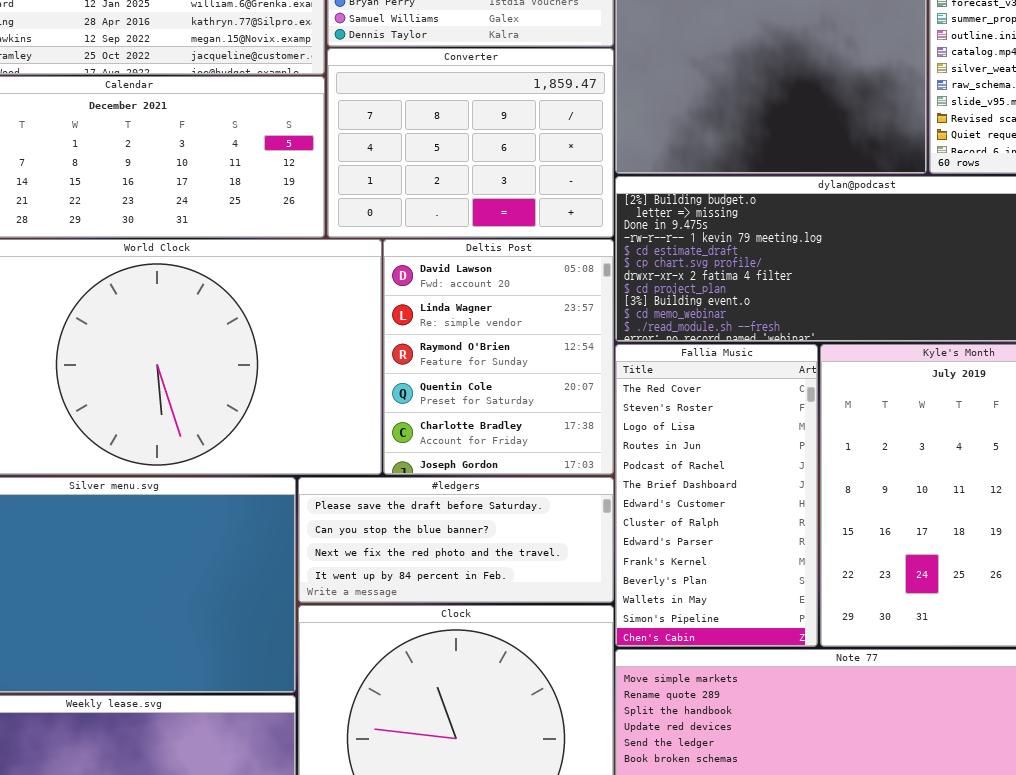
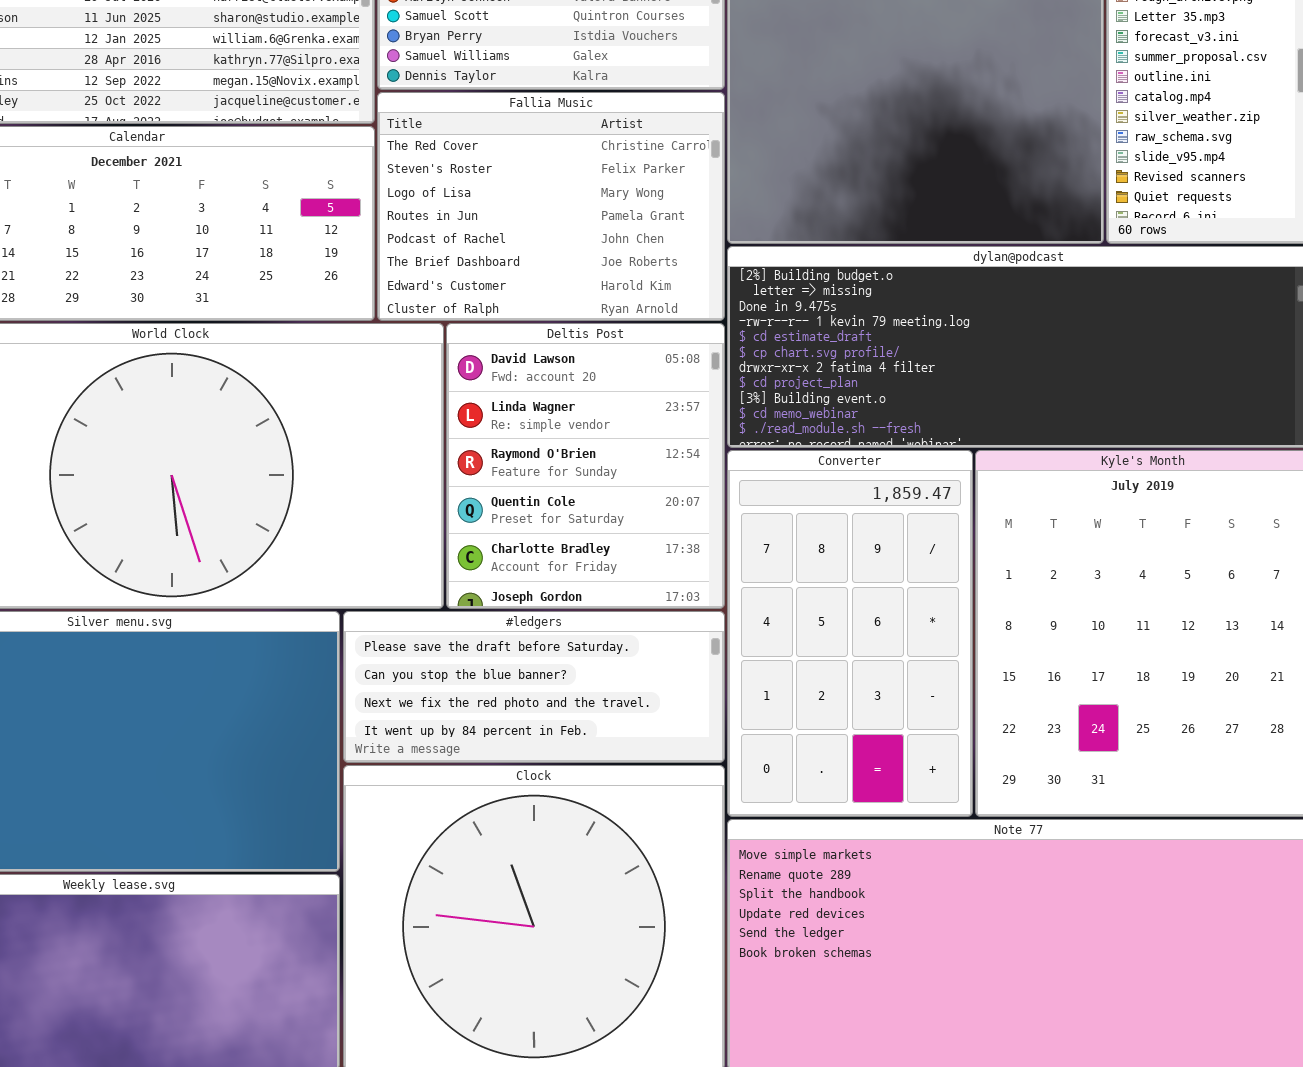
Converter: [327,48,614,238] -> [727,450,973,817], moved, resized
Fallia Music: [615,344,818,647] -> [377,92,725,321], moved, resized

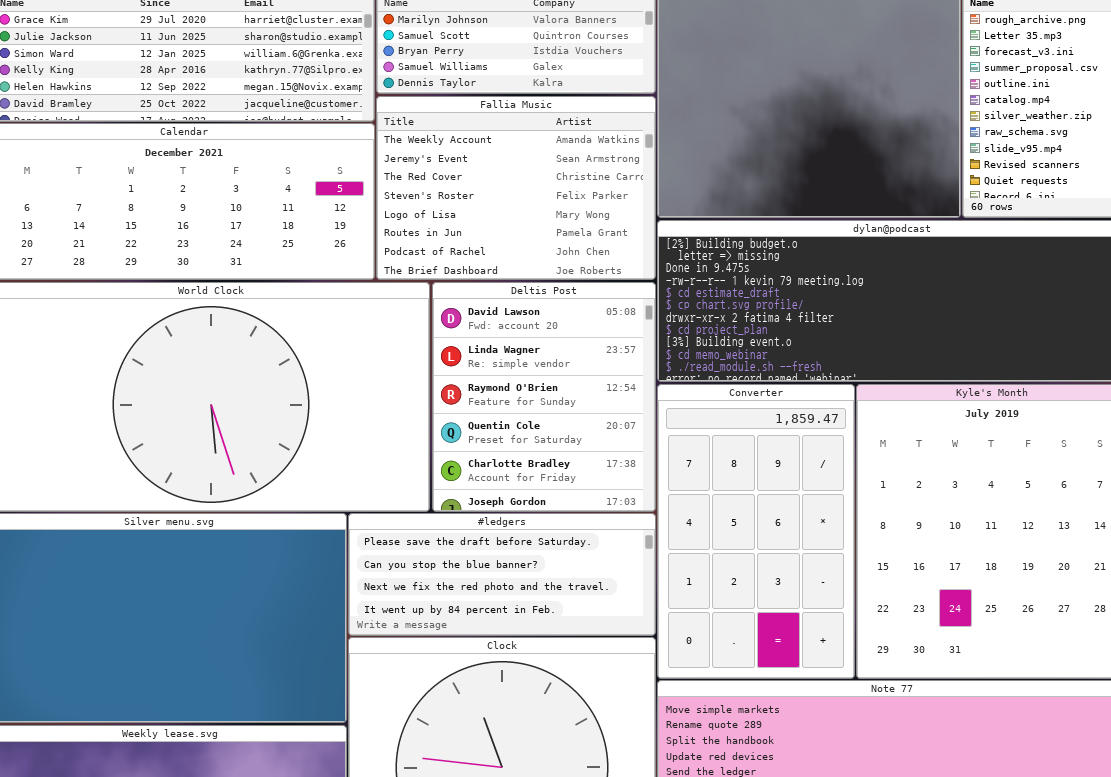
Fallia Music: [377,92,725,321] -> [376,96,656,280], scrolled up 2 rows

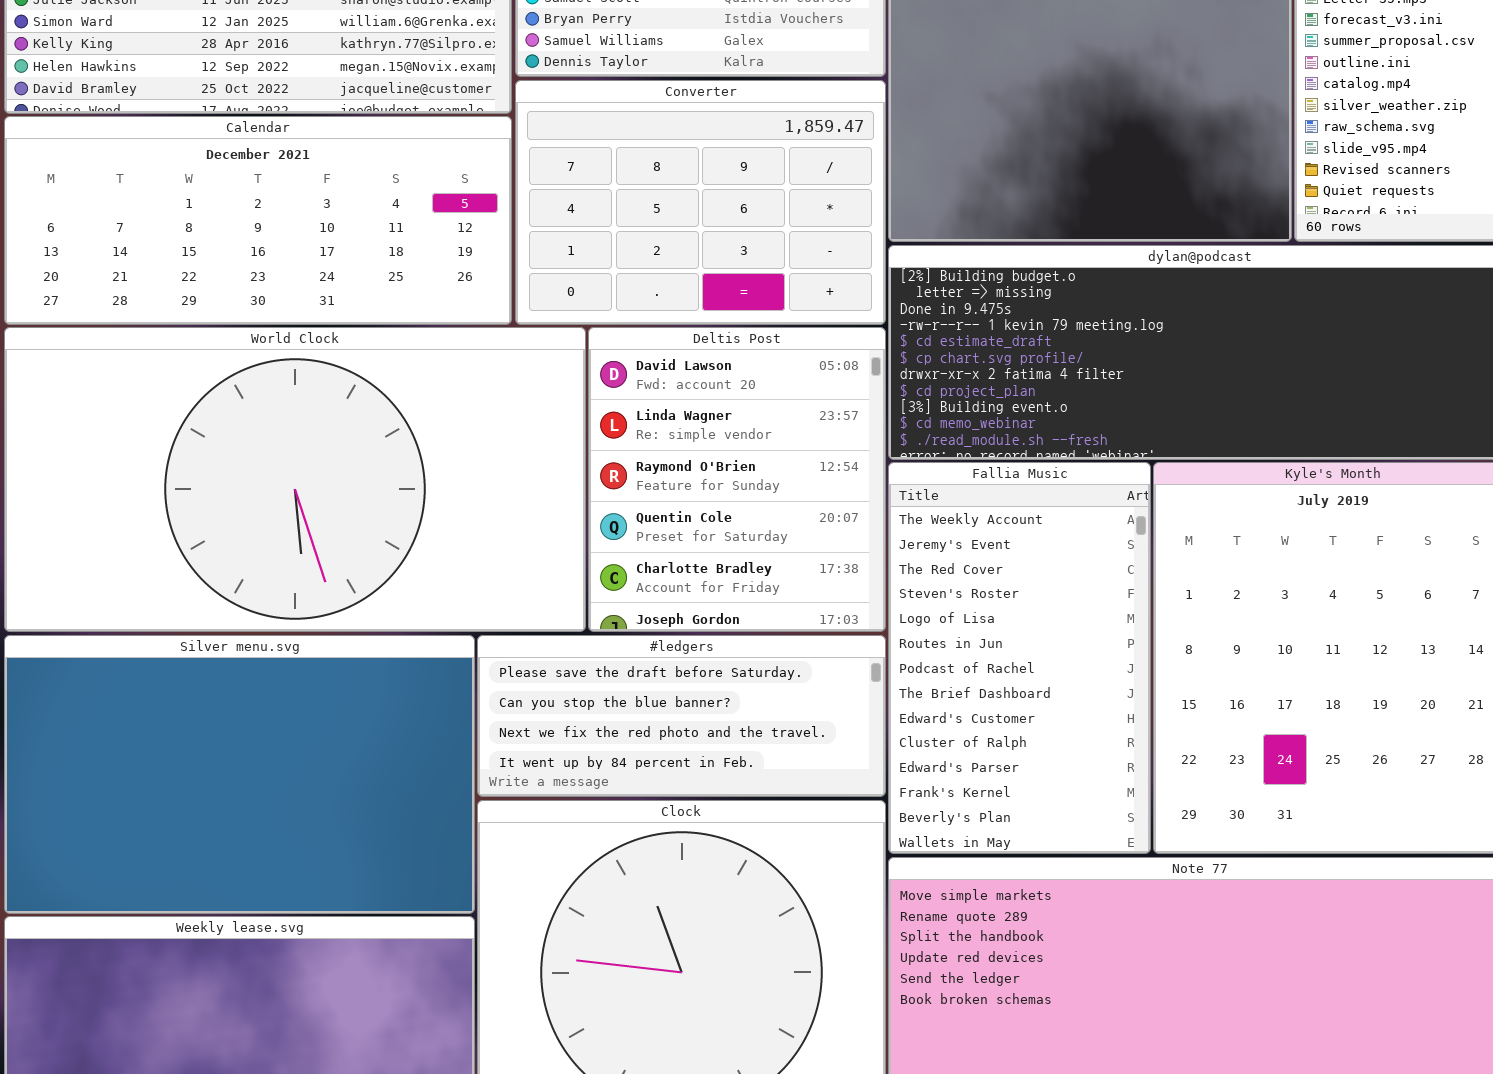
Fallia Music: [376,96,656,280] -> [888,462,1151,854], moved, resized
Converter: [657,384,855,679] -> [515,80,886,325], moved, resized

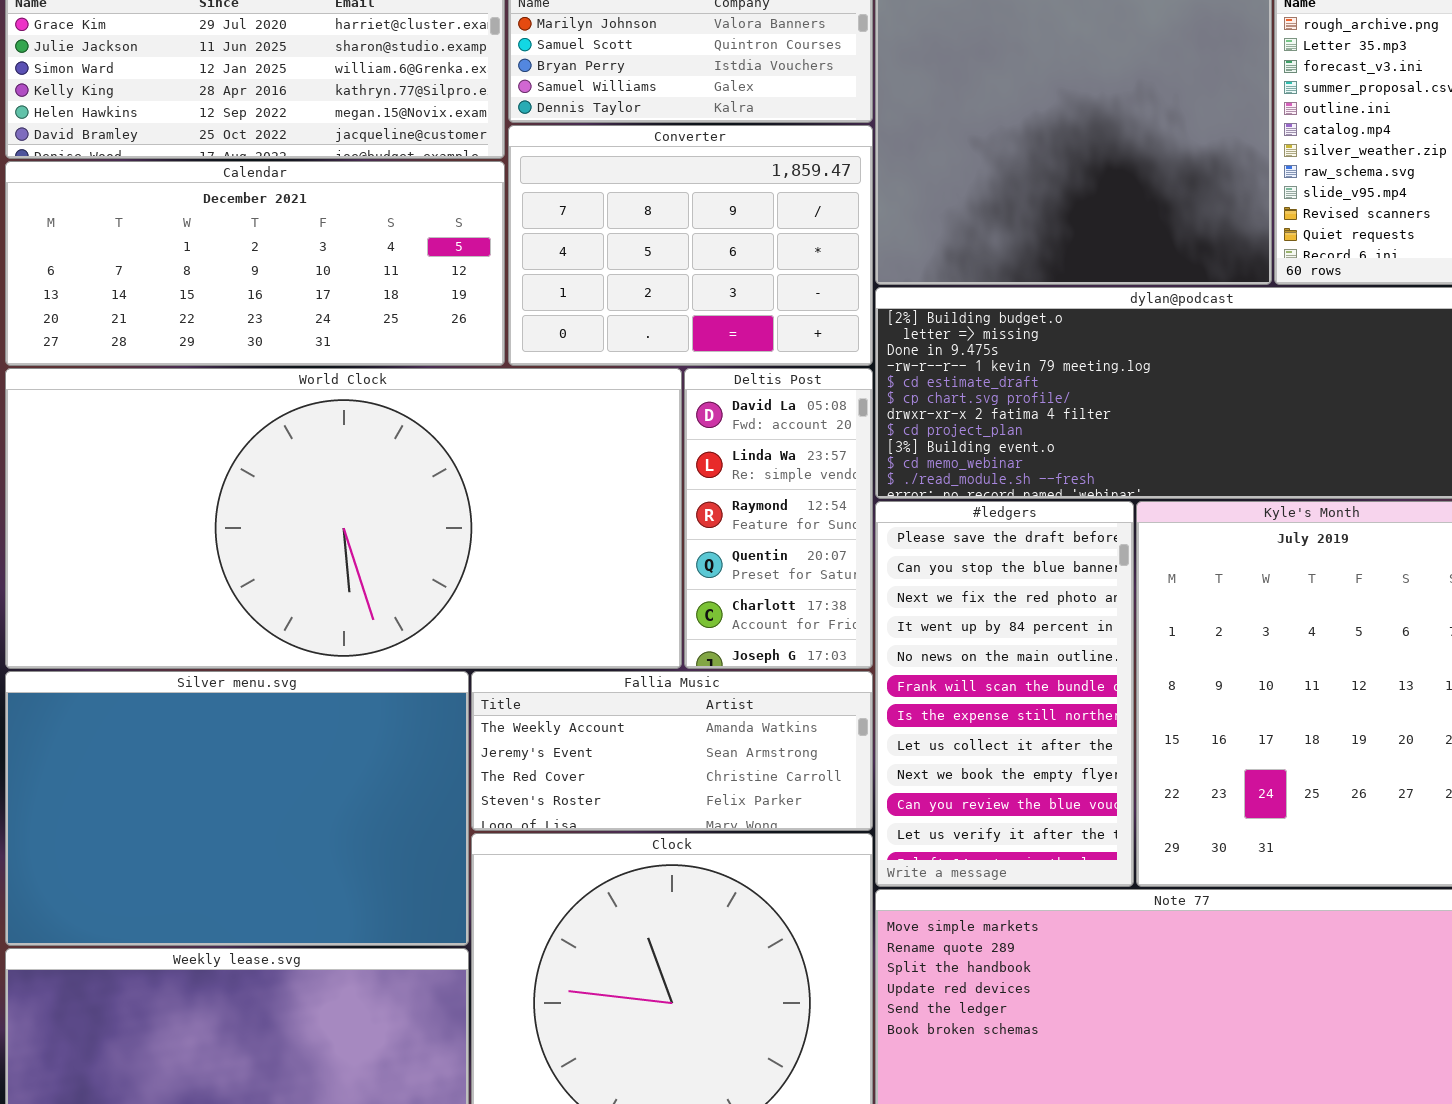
World Clock: [4,327,586,632] -> [5,368,682,669], resized
Deltis Post: [588,327,886,632] -> [684,368,873,669], resized
Fallia Music: [888,462,1151,854] -> [471,671,873,831], moved, resized
#ledgers: [477,635,886,797] -> [875,501,1134,887], moved, resized

